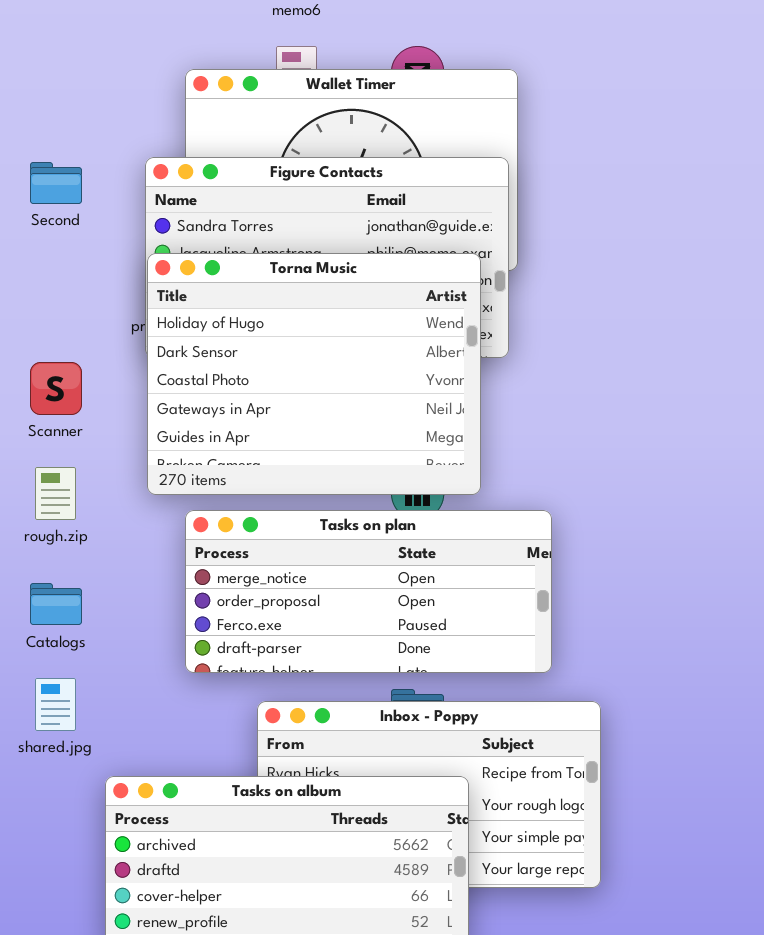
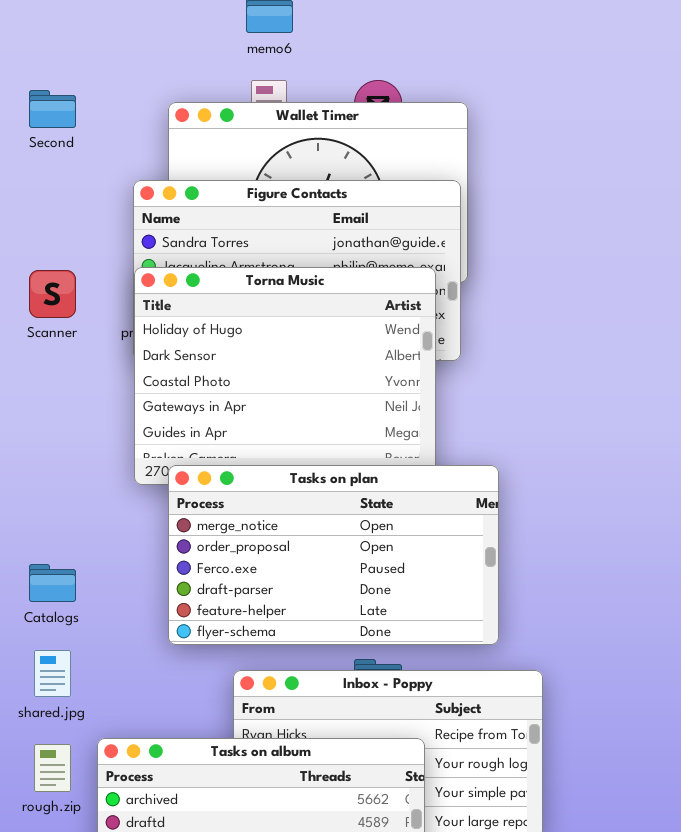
Second: [30,162,82,204] -> [29,90,76,128], moved
Scanner: [30,362,82,415] -> [29,270,76,318], moved
rough.zip: [35,467,76,520] -> [34,744,71,792], moved
Tasks on plan: [185,510,552,673] -> [168,465,499,645], resized

